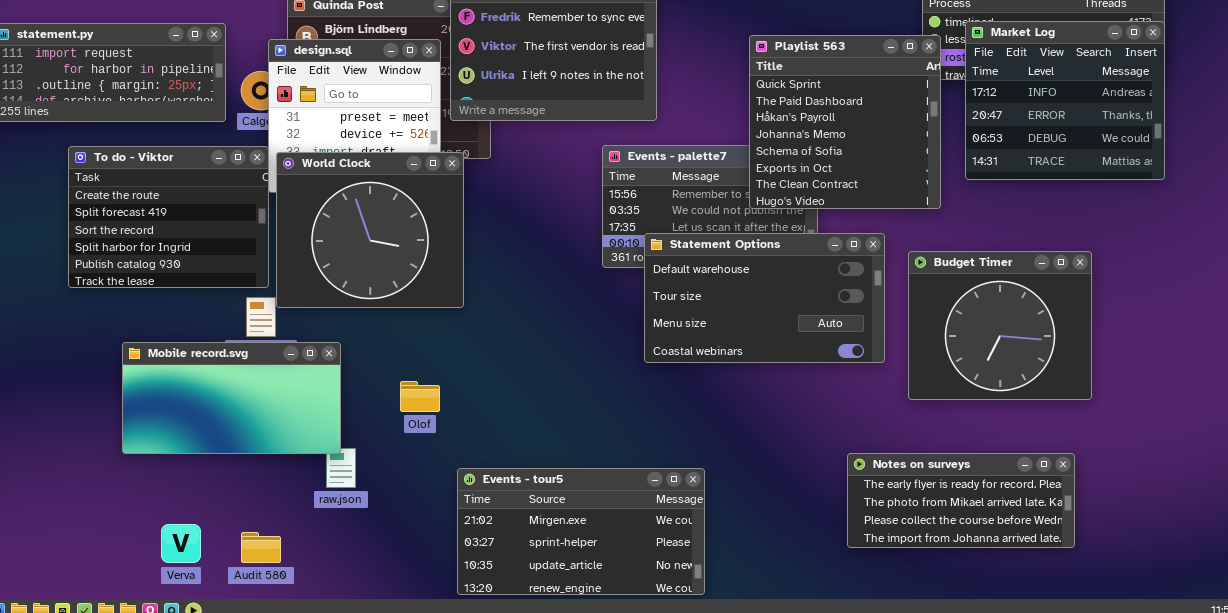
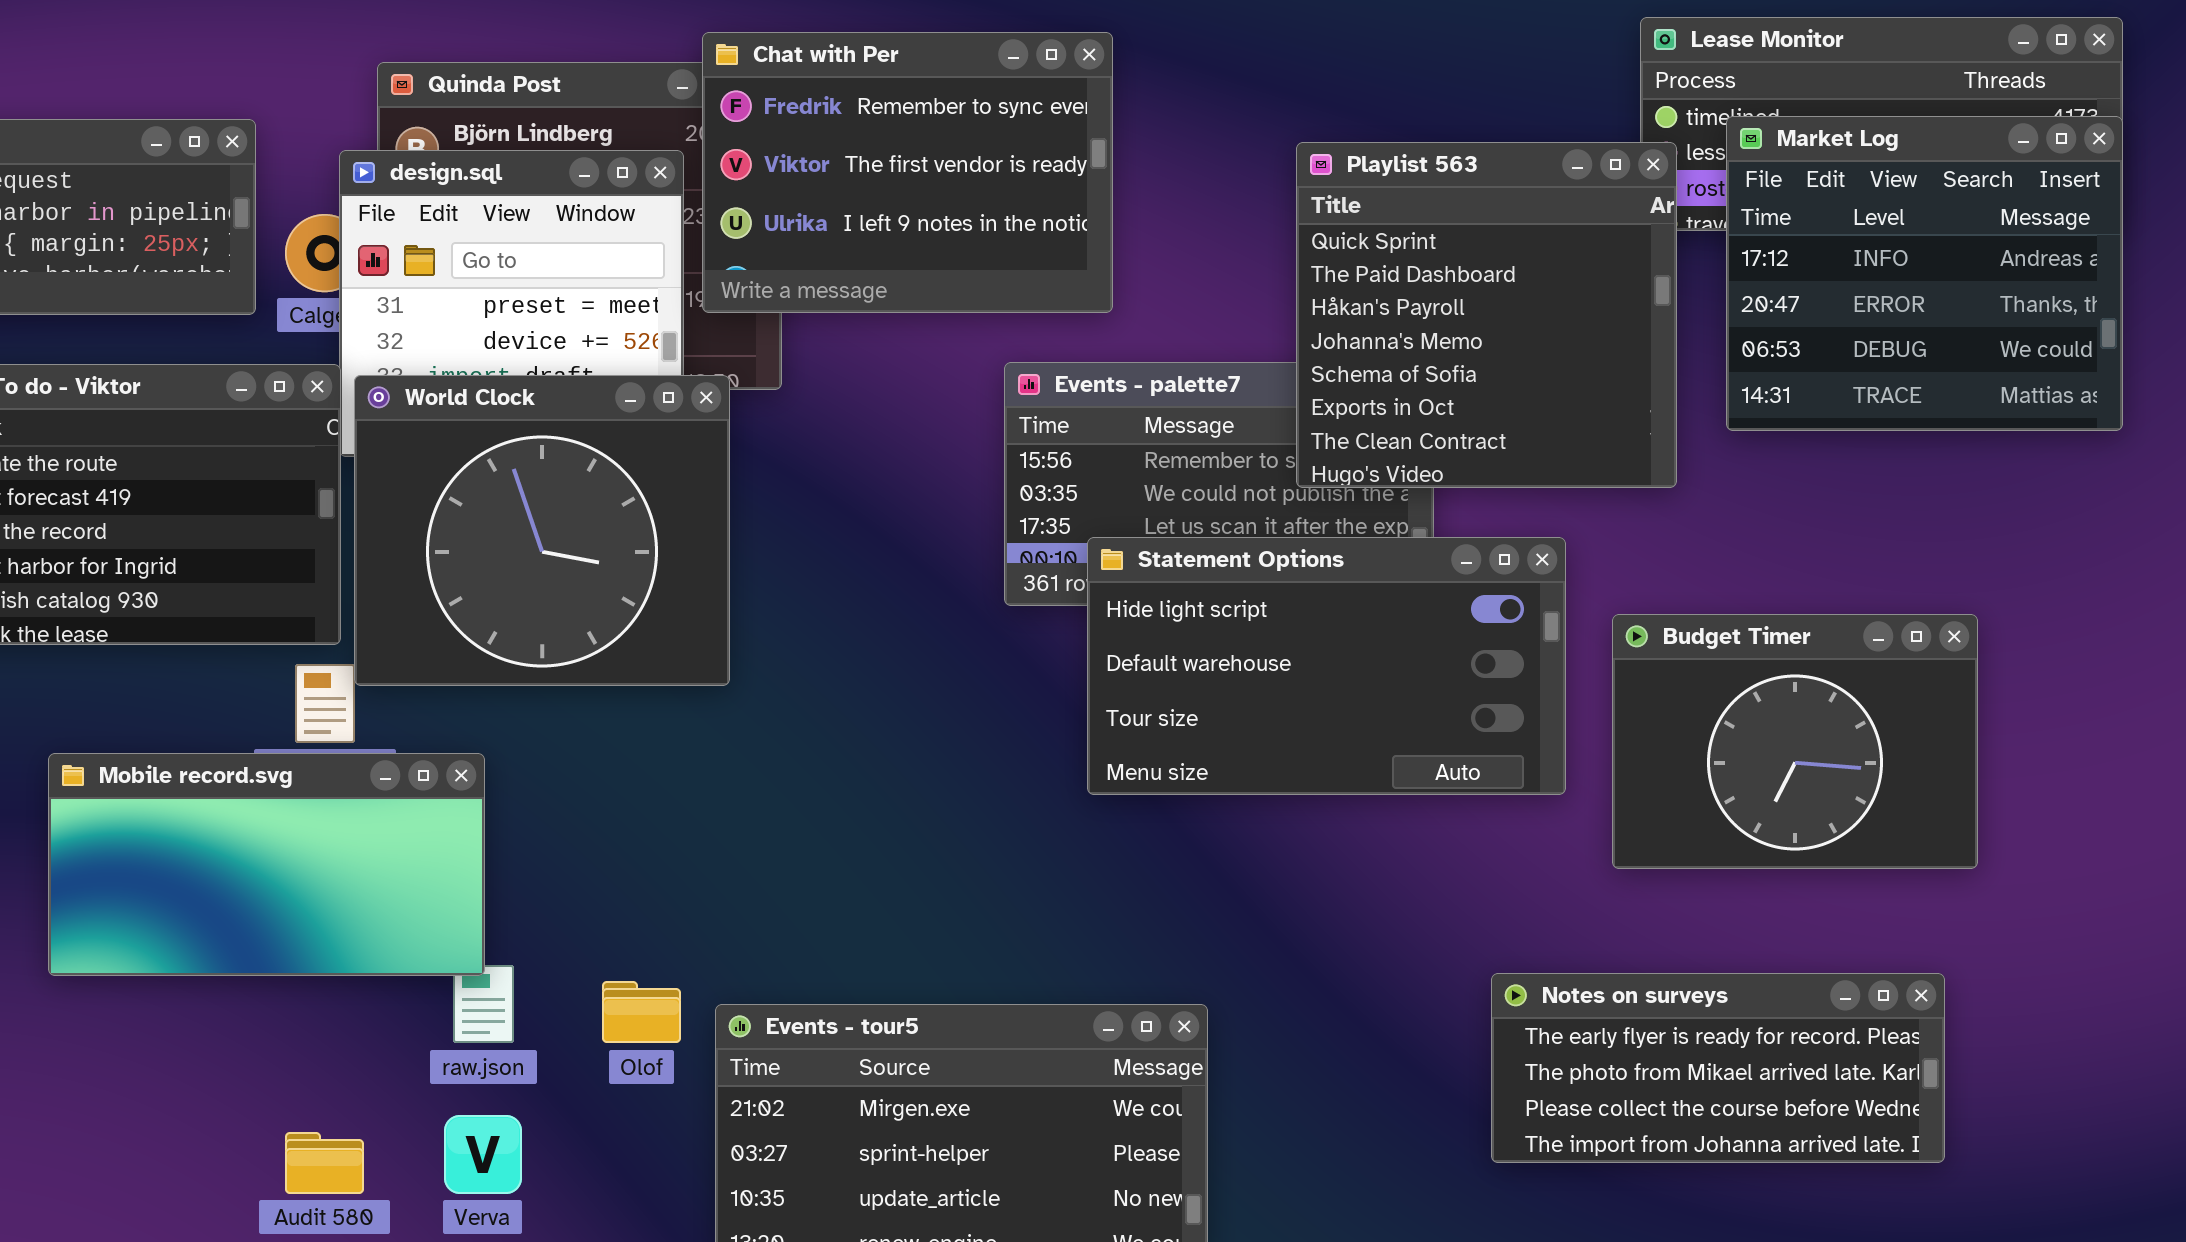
Statement Options: [644,233,885,363] -> [1087,537,1566,795], scrolled up 1 row
Budget Timer: [908,251,1092,400] -> [1612,614,1978,869], resized
Olof: [400,381,440,412] -> [602,981,681,1043], moved
Verva: [161,524,201,563] -> [444,1115,522,1194], moved

